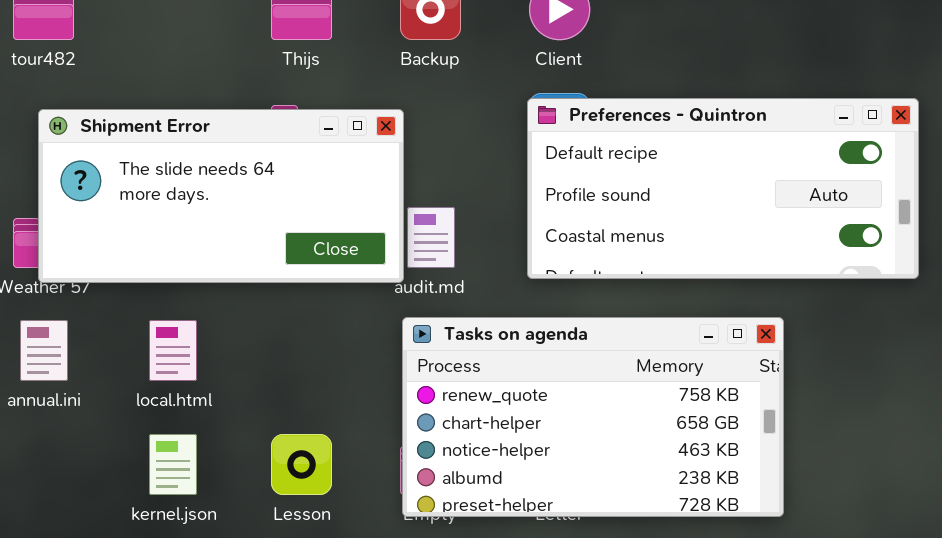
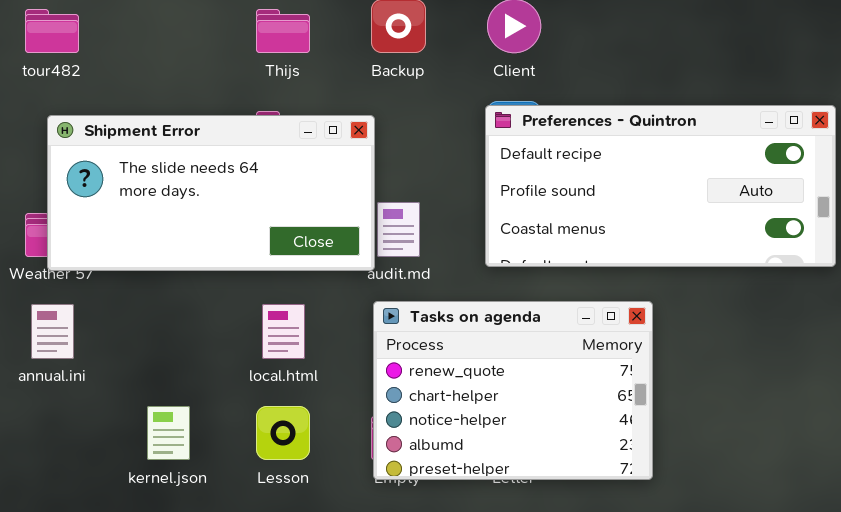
Tasks on agenda: [402,317,784,517] -> [373,301,653,480], resized
local.html: [149,320,197,381] -> [262,304,305,359], moved

